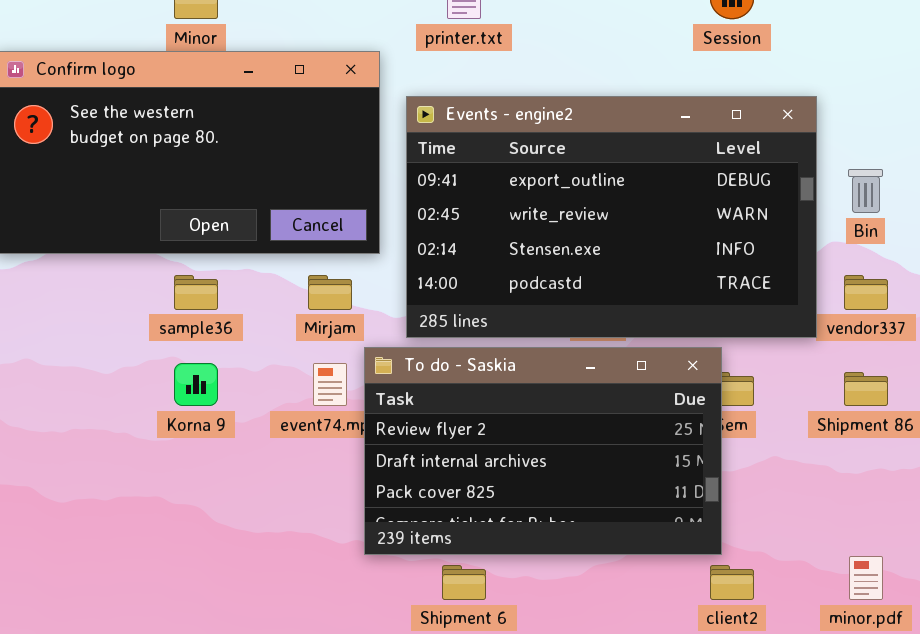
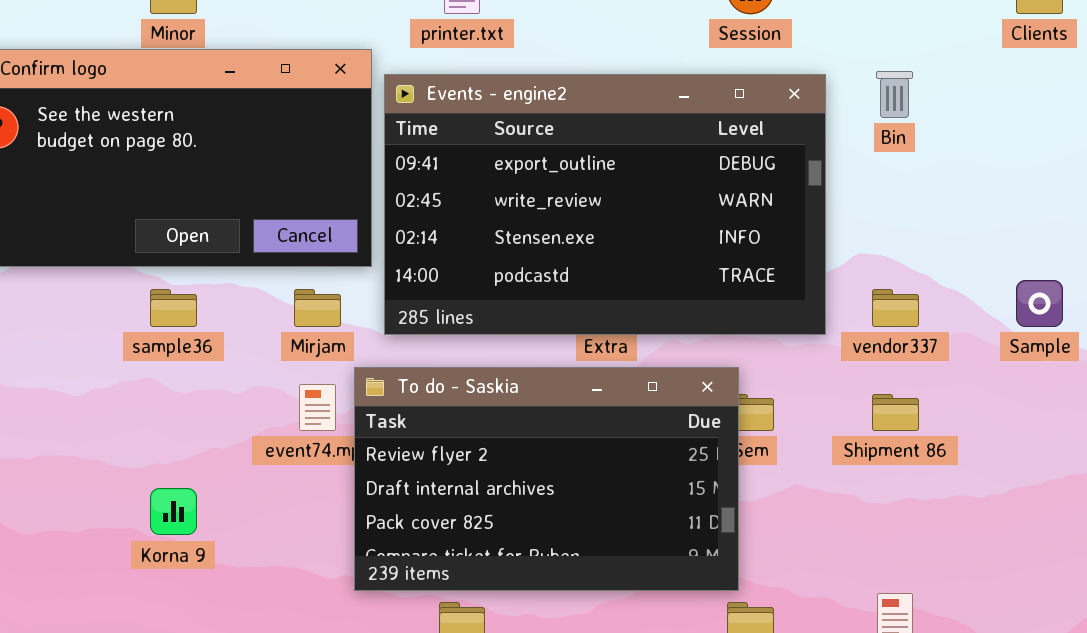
Events - engine2: [406,96,817,338] -> [384,74,826,335], moved
Bin: [848,169,883,213] -> [876,71,913,118], moved
Korna 9: [174,363,218,406] -> [150,488,197,535], moved

